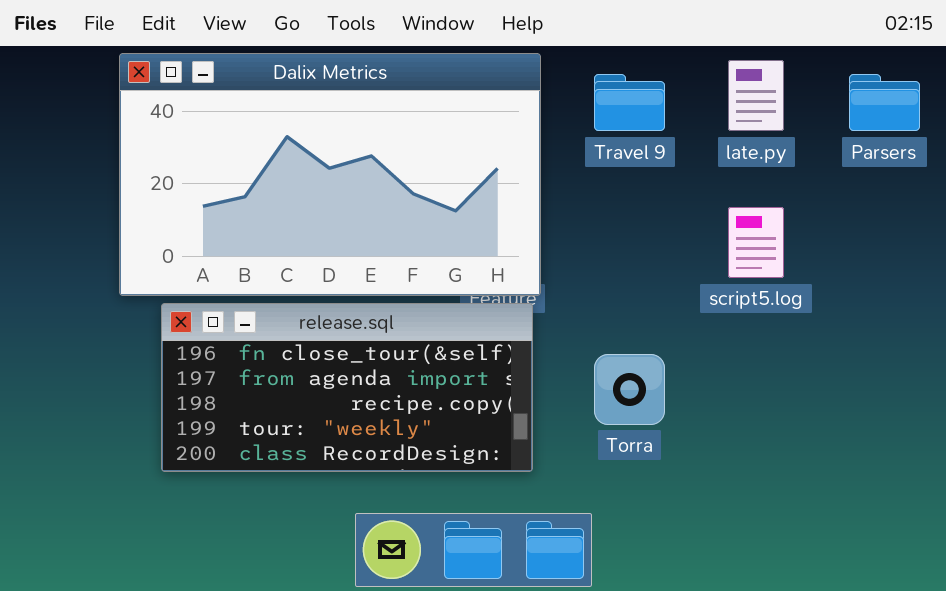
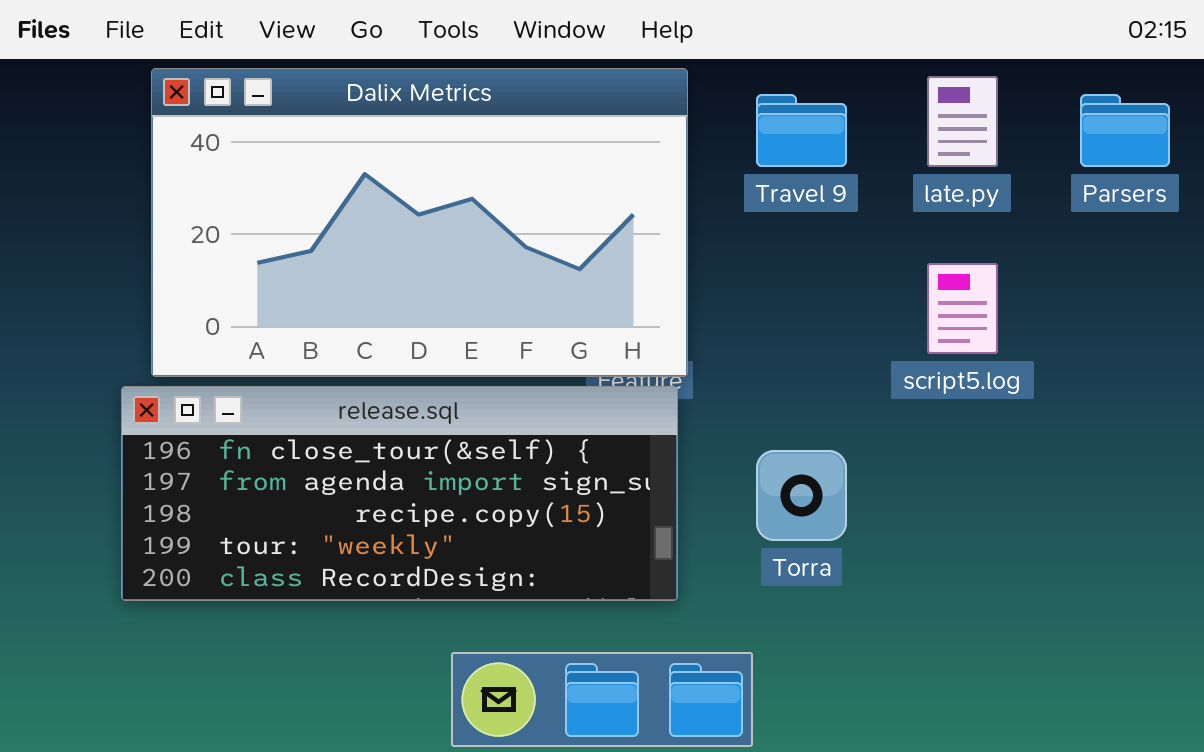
release.sql: [161,303,533,472] -> [121,386,678,601], resized

